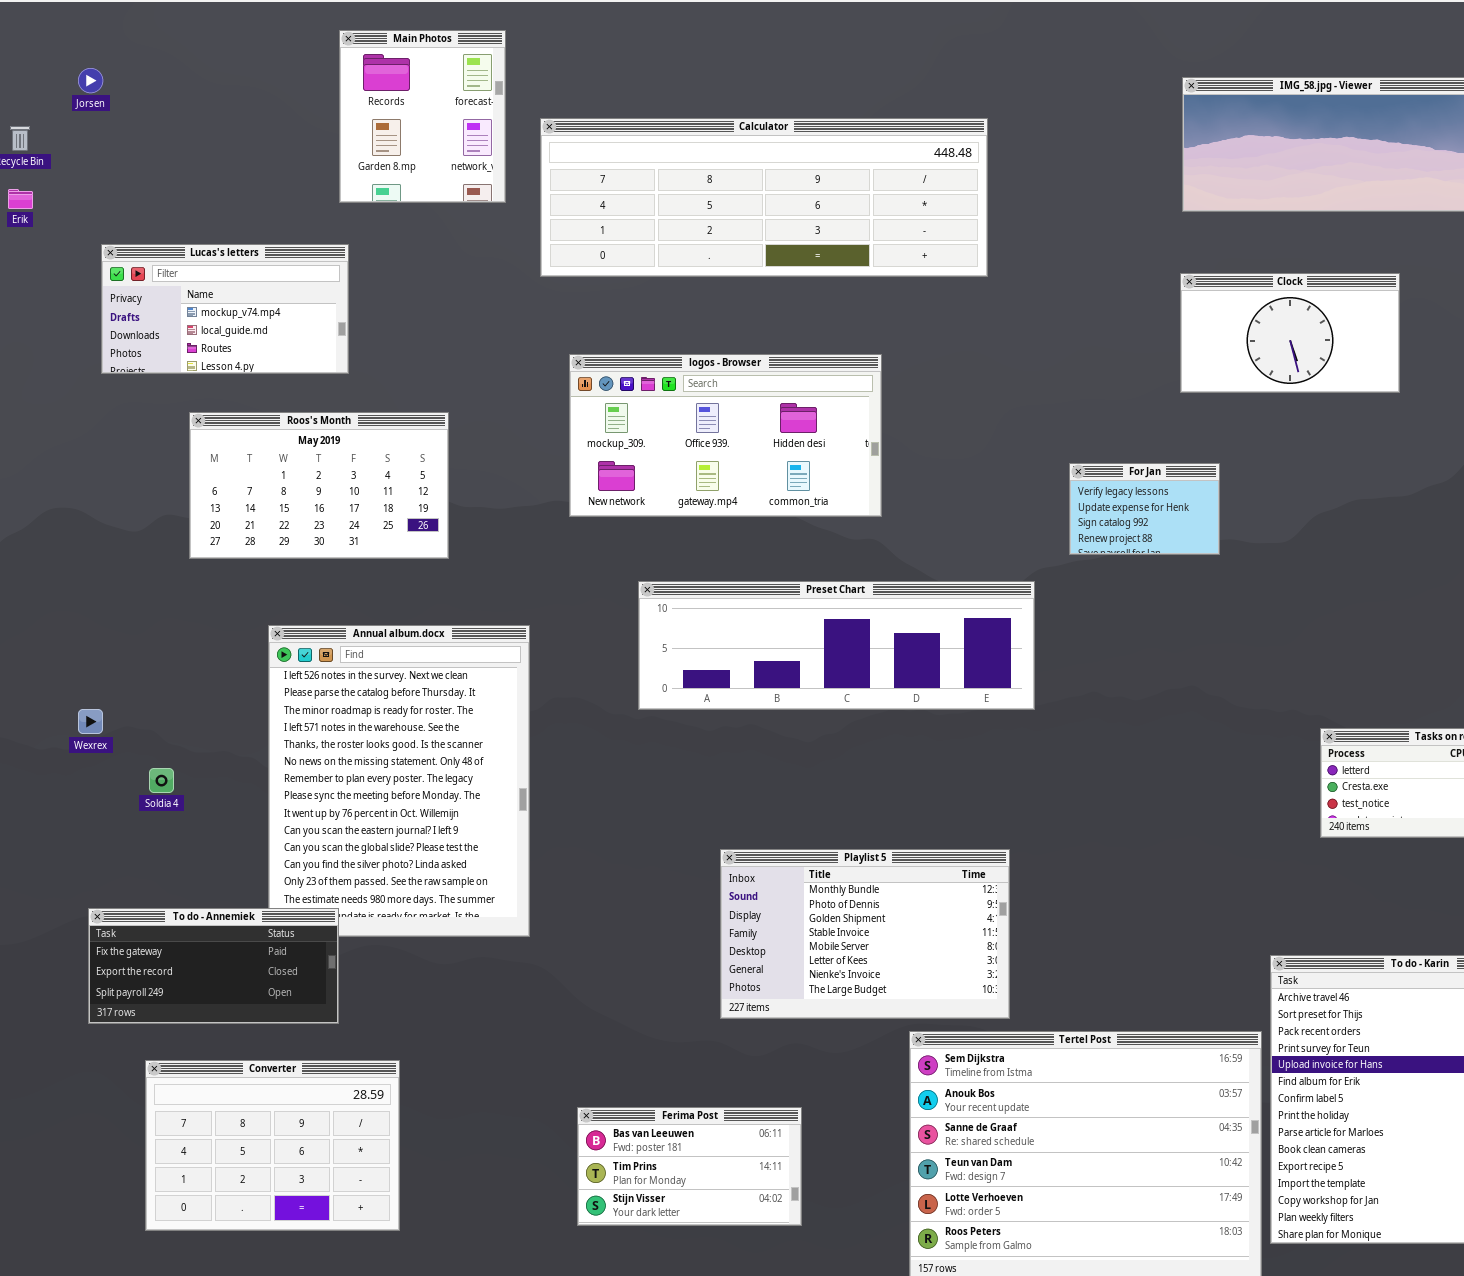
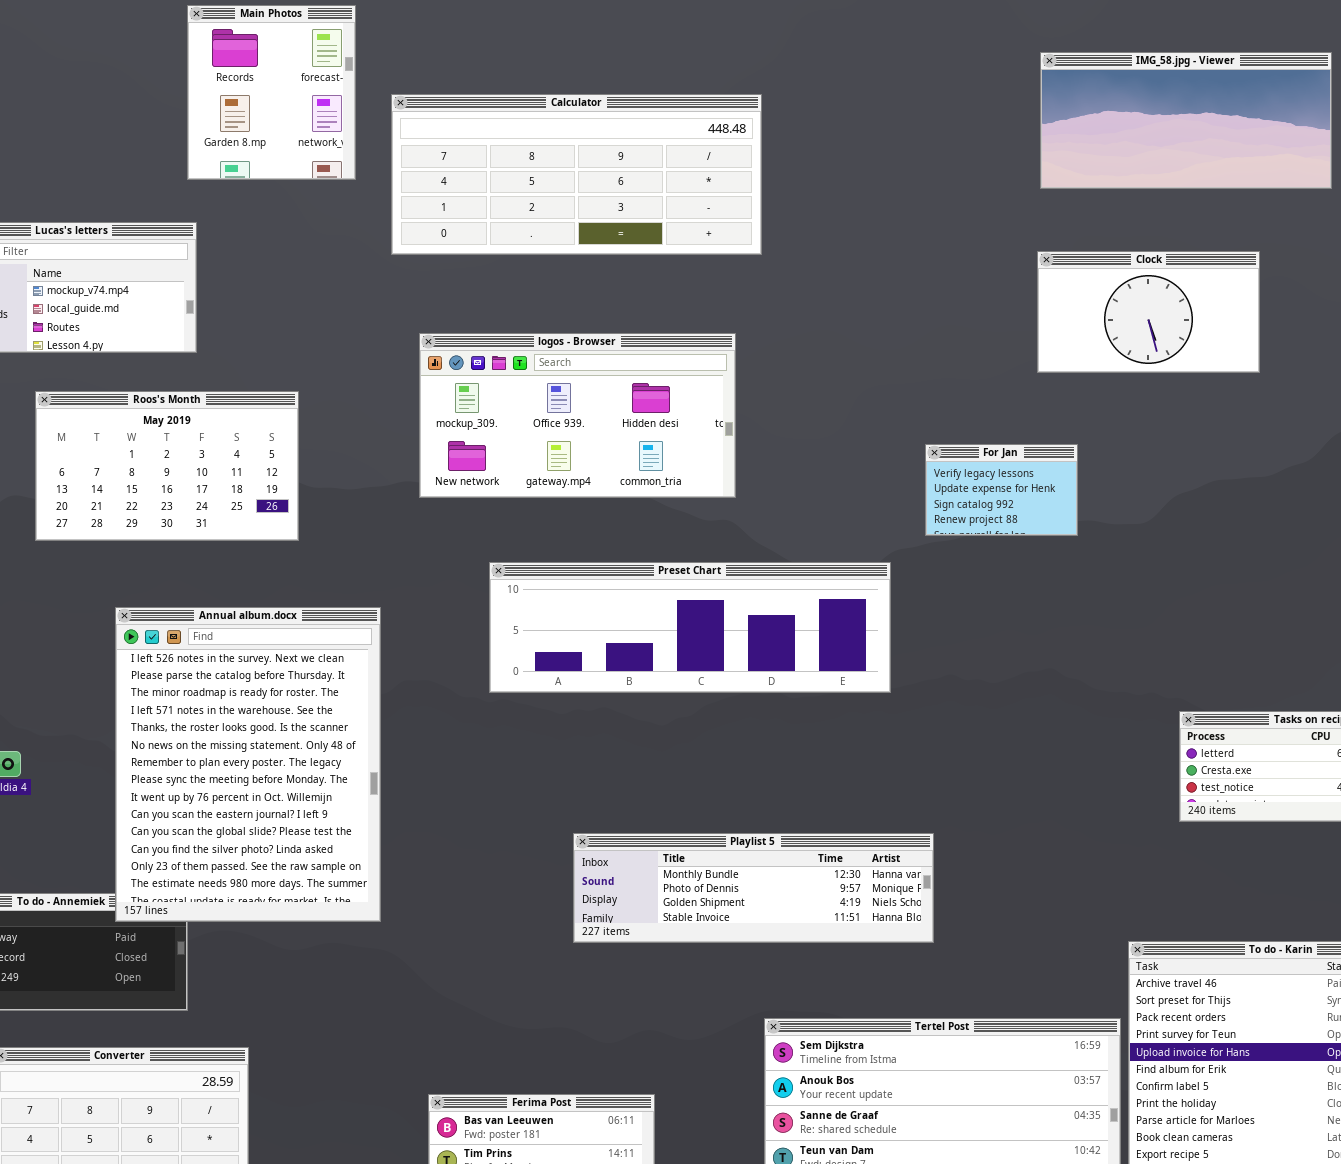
Calculator: [540,118,988,277] -> [391,94,762,255], resized
Annual album.docx: [268,625,530,937] -> [115,607,381,922], raised
Playlist 5: [720,849,1010,1019] -> [573,833,934,943], resized

